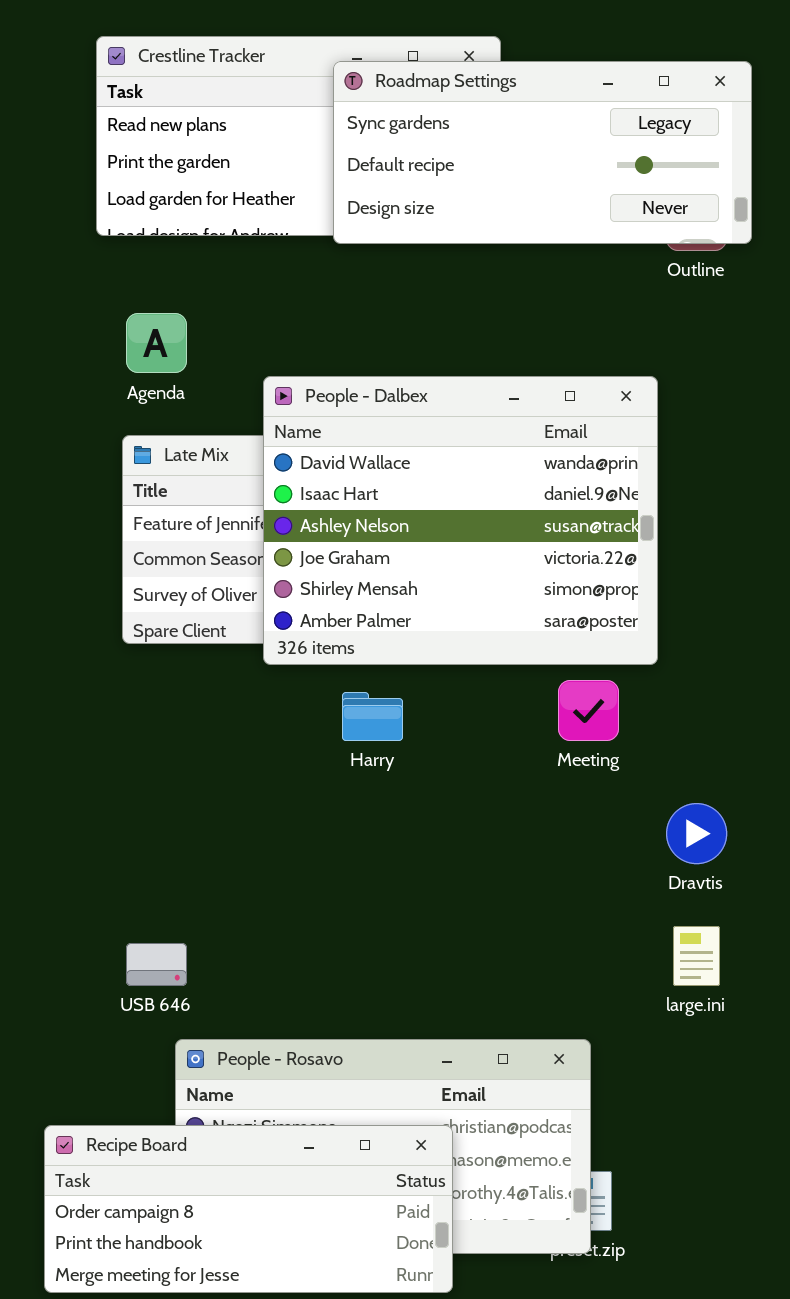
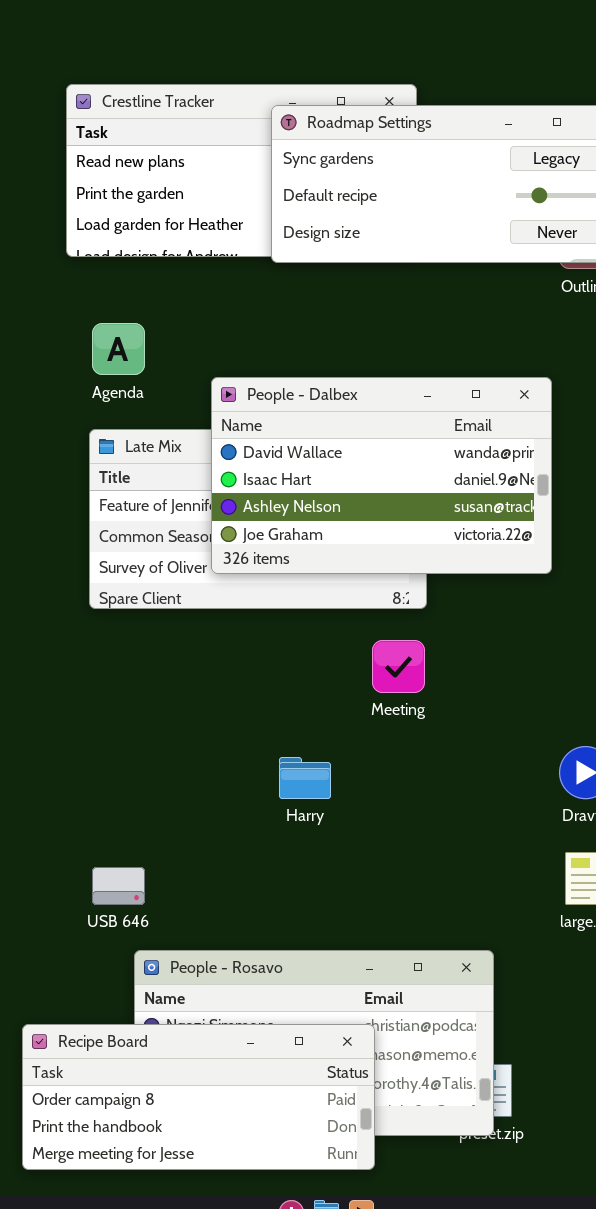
People - Dalbex: [263,376,658,665] -> [211,377,552,574], resized
Meeting: [558,680,619,741] -> [372,640,425,693], moved
Harry: [342,692,403,741] -> [279,757,331,799], moved

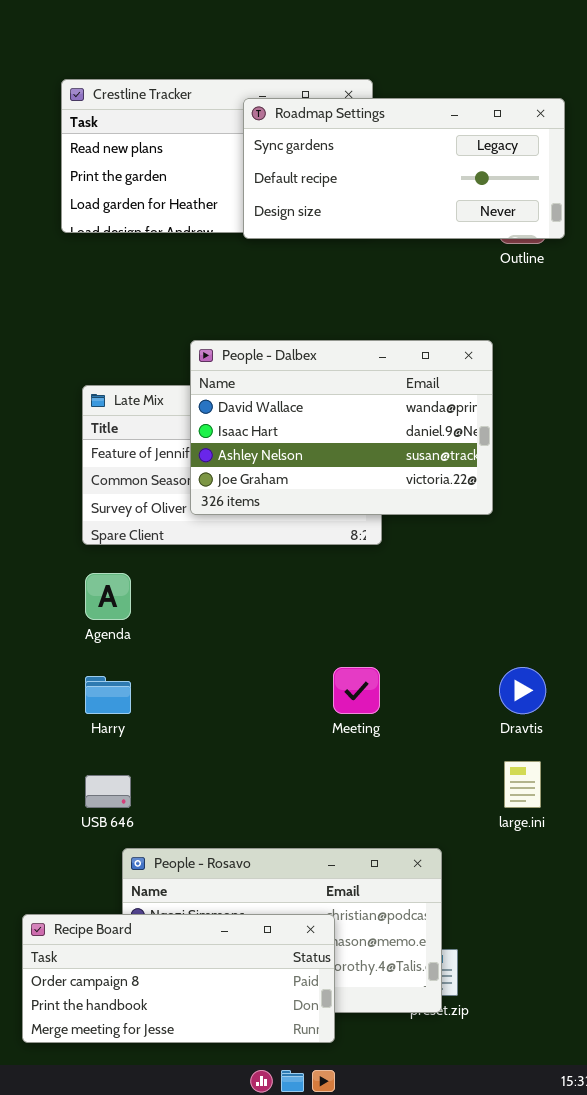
Agenda: [92,323,145,375] -> [85,573,131,620], moved
Meeting: [372,640,425,693] -> [333,667,380,714], moved
Harry: [279,757,331,799] -> [85,676,131,714], moved

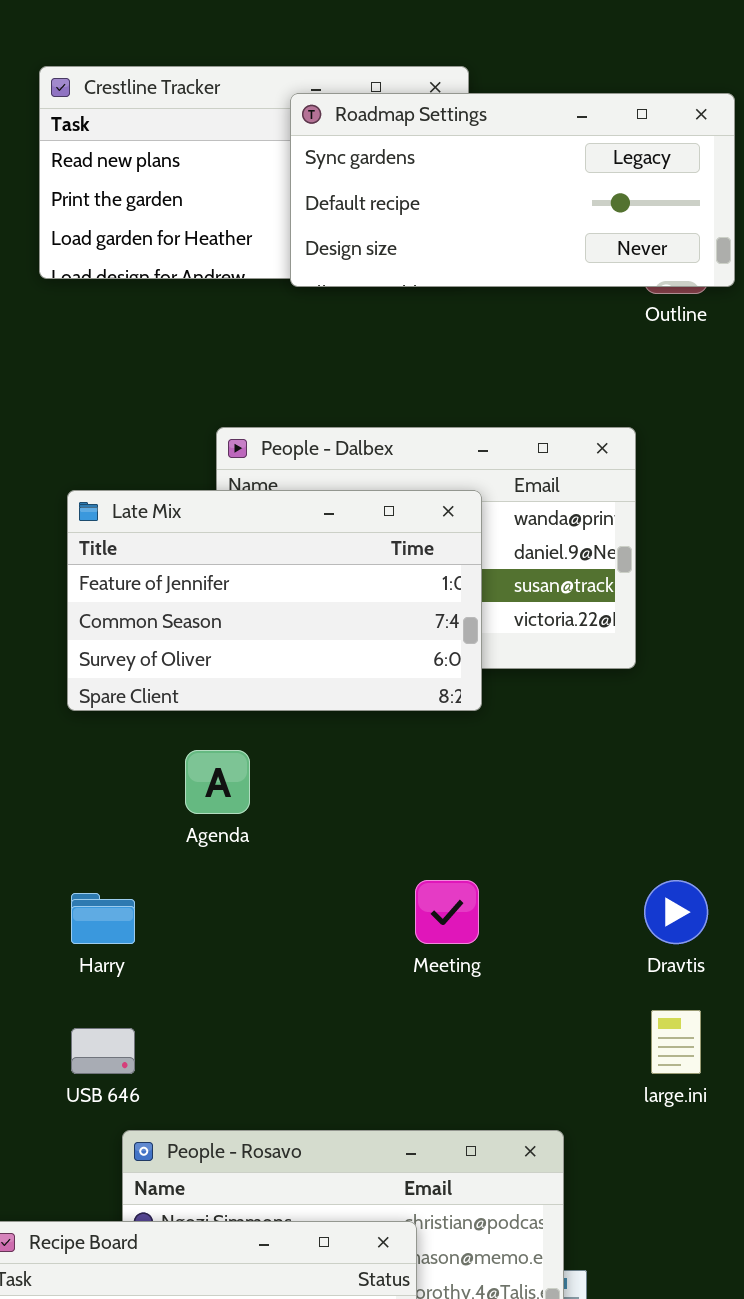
Late Mix: [82,385,382,545] -> [67,490,482,711], raised
Agenda: [85,573,131,620] -> [185,750,250,814], moved

